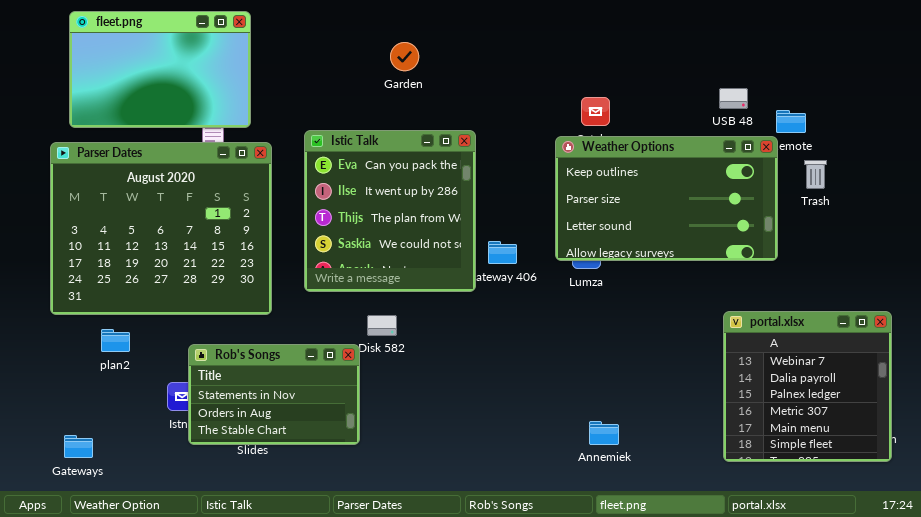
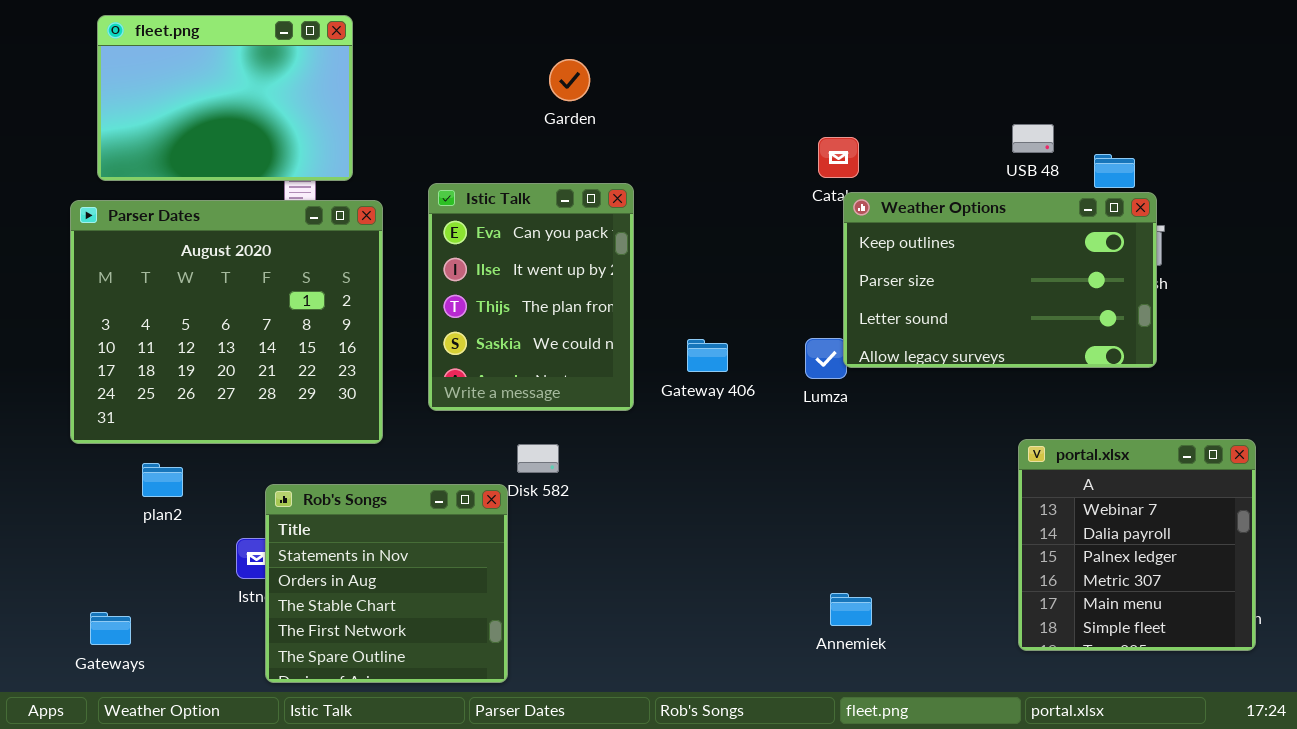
Istic Talk: [304,130,476,292] -> [428,183,634,411], resized
Weather Options: [555,136,778,261] -> [843,192,1157,368], moved
Rob's Songs: [188,344,360,445] -> [265,484,508,683], resized

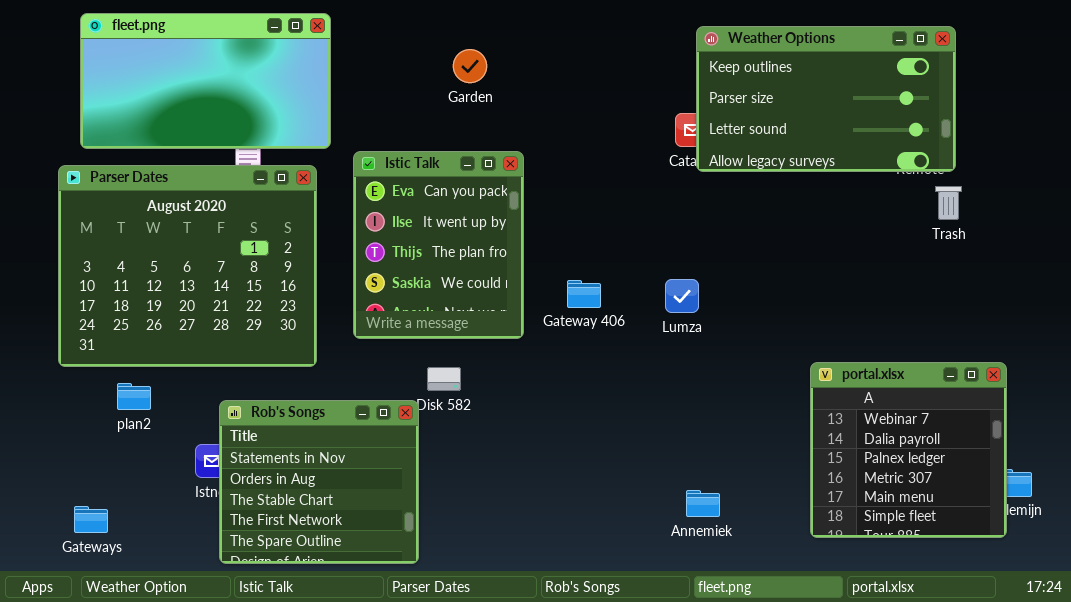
fleet.png: [97,15,353,181] -> [80,13,331,149], resized
Weather Options: [843,192,1157,368] -> [696,26,956,172], moved
portal.xlsx: [1018,439,1256,651] -> [810,362,1007,538], moved

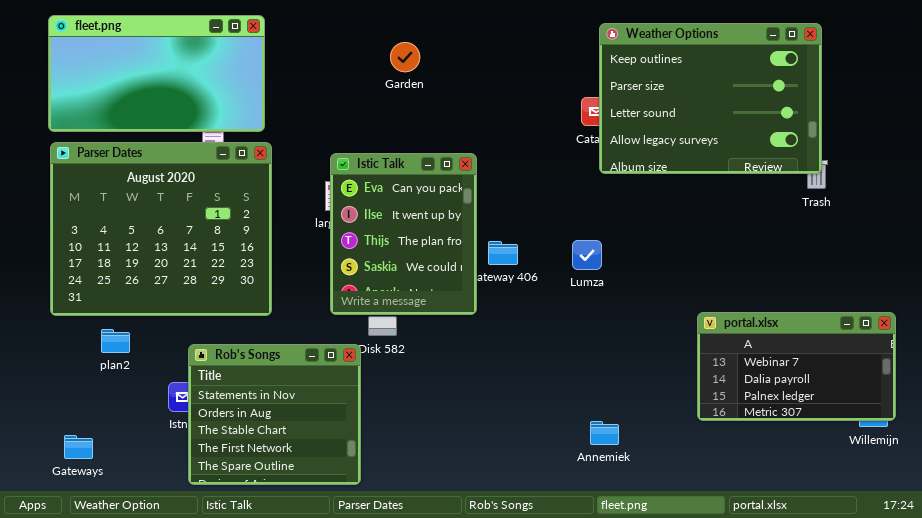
fleet.png: [80,13,331,149] -> [48,15,265,132], moved
Weather Options: [696,26,956,172] -> [599,23,822,174], resized
Istic Talk: [353,151,524,339] -> [330,153,477,315], moved
portal.xlsx: [810,362,1007,538] -> [697,312,896,421], resized

